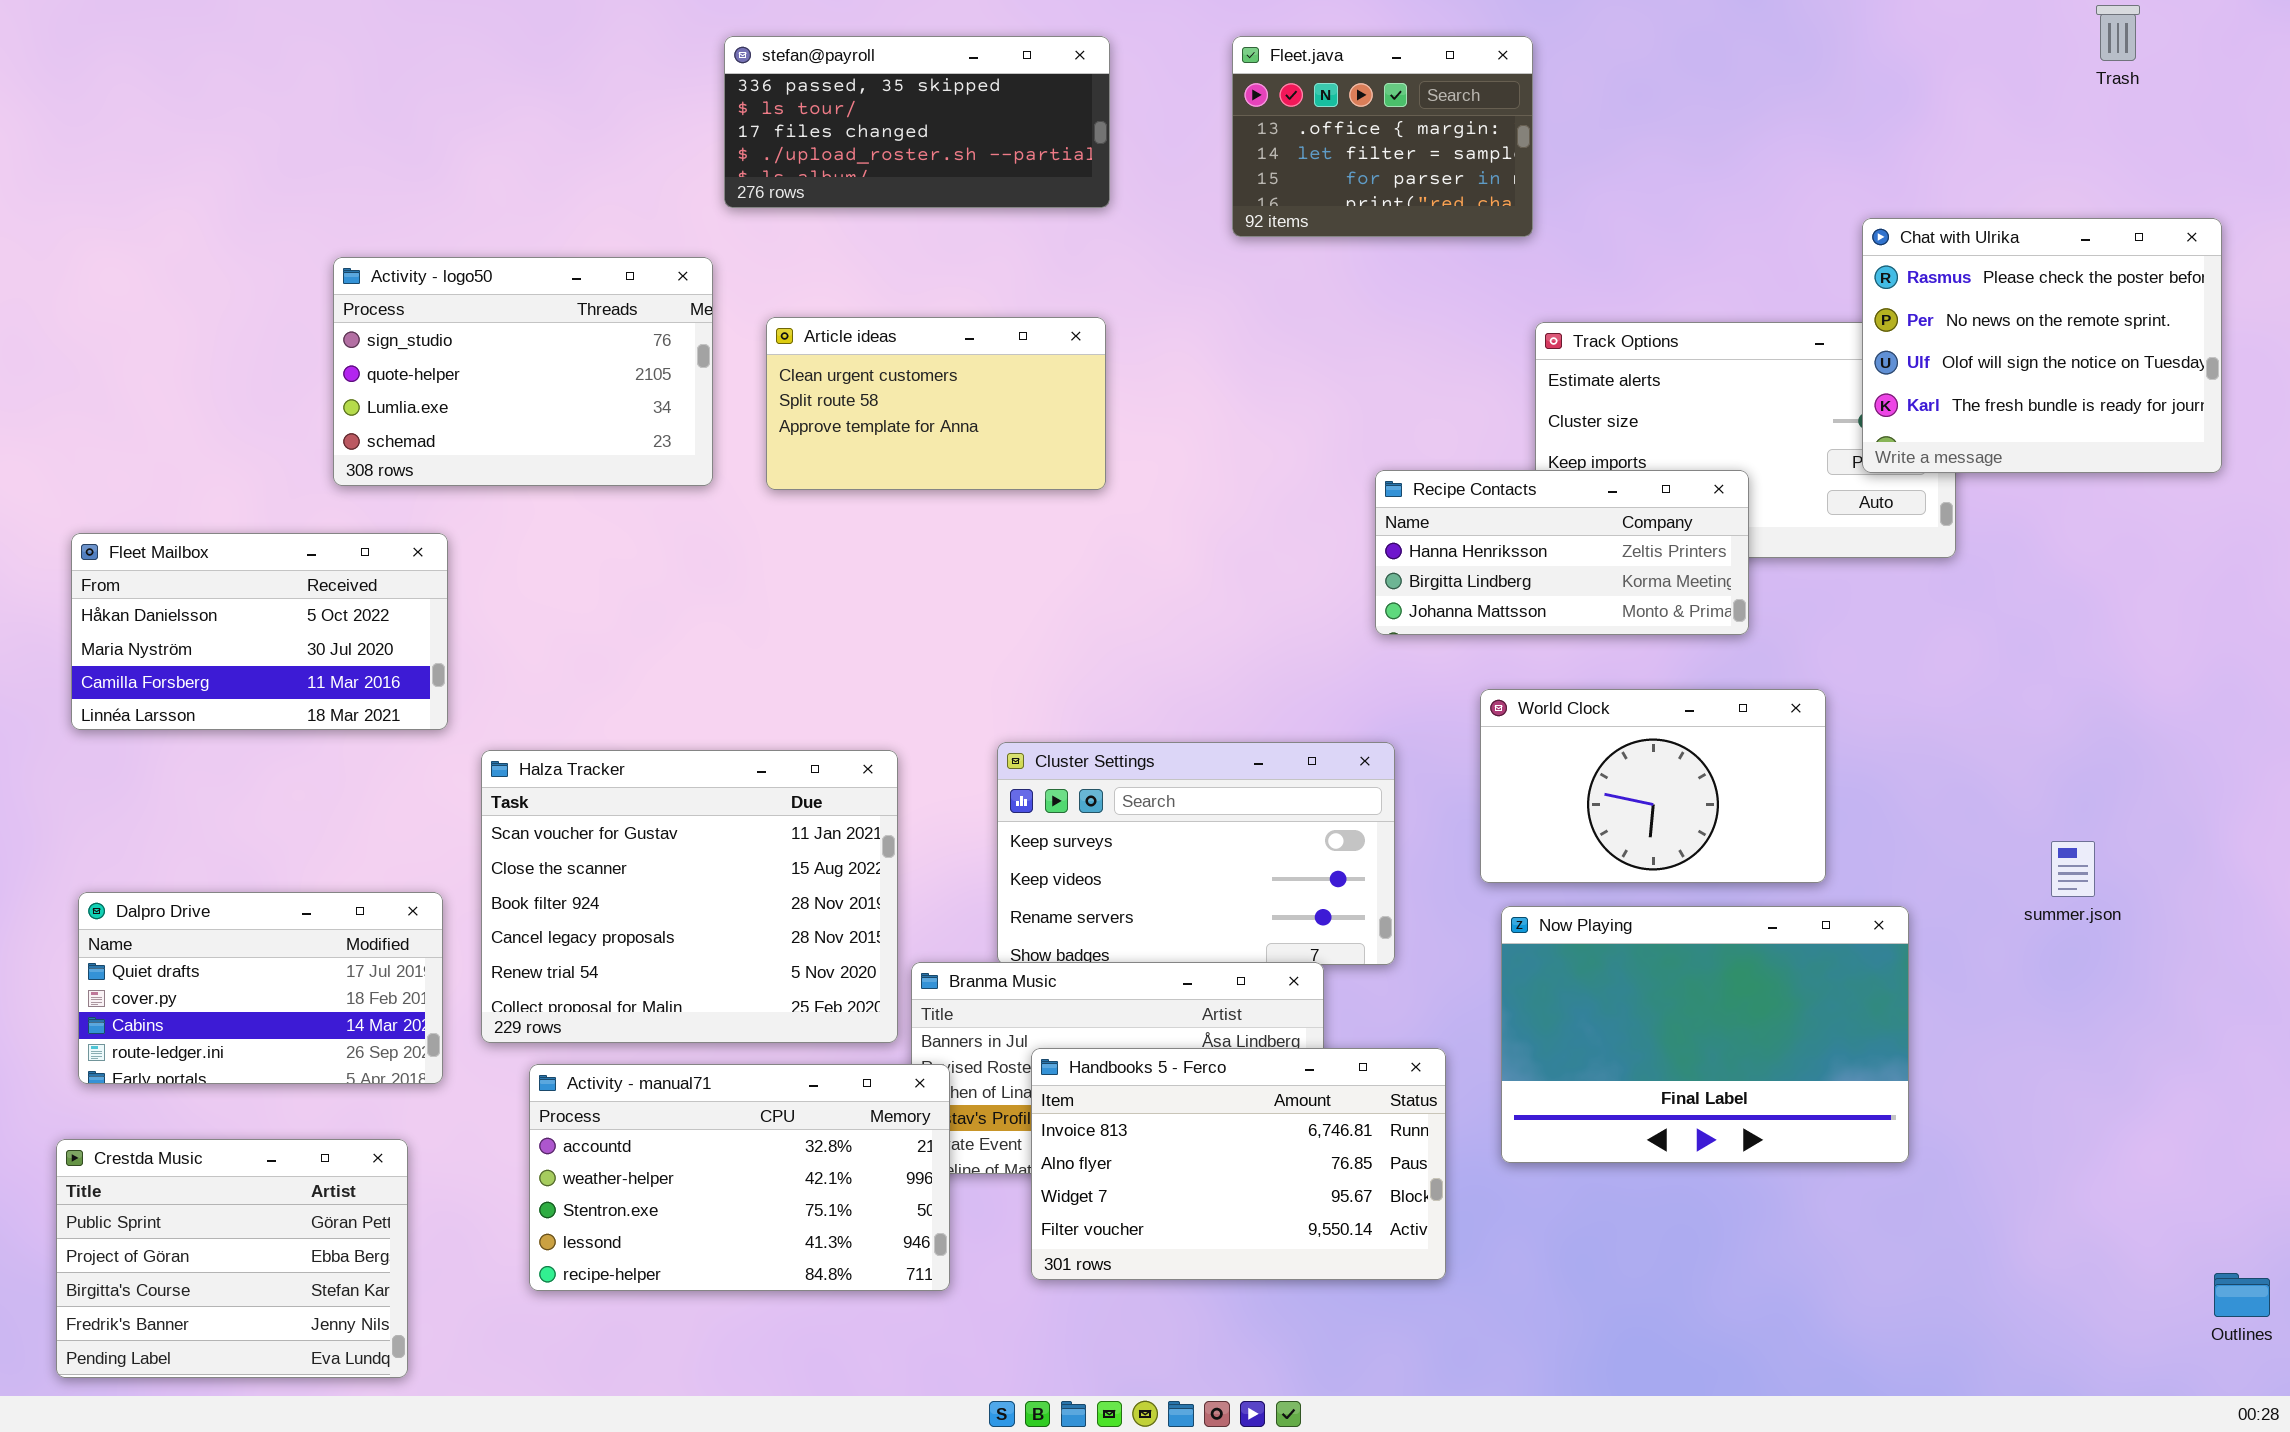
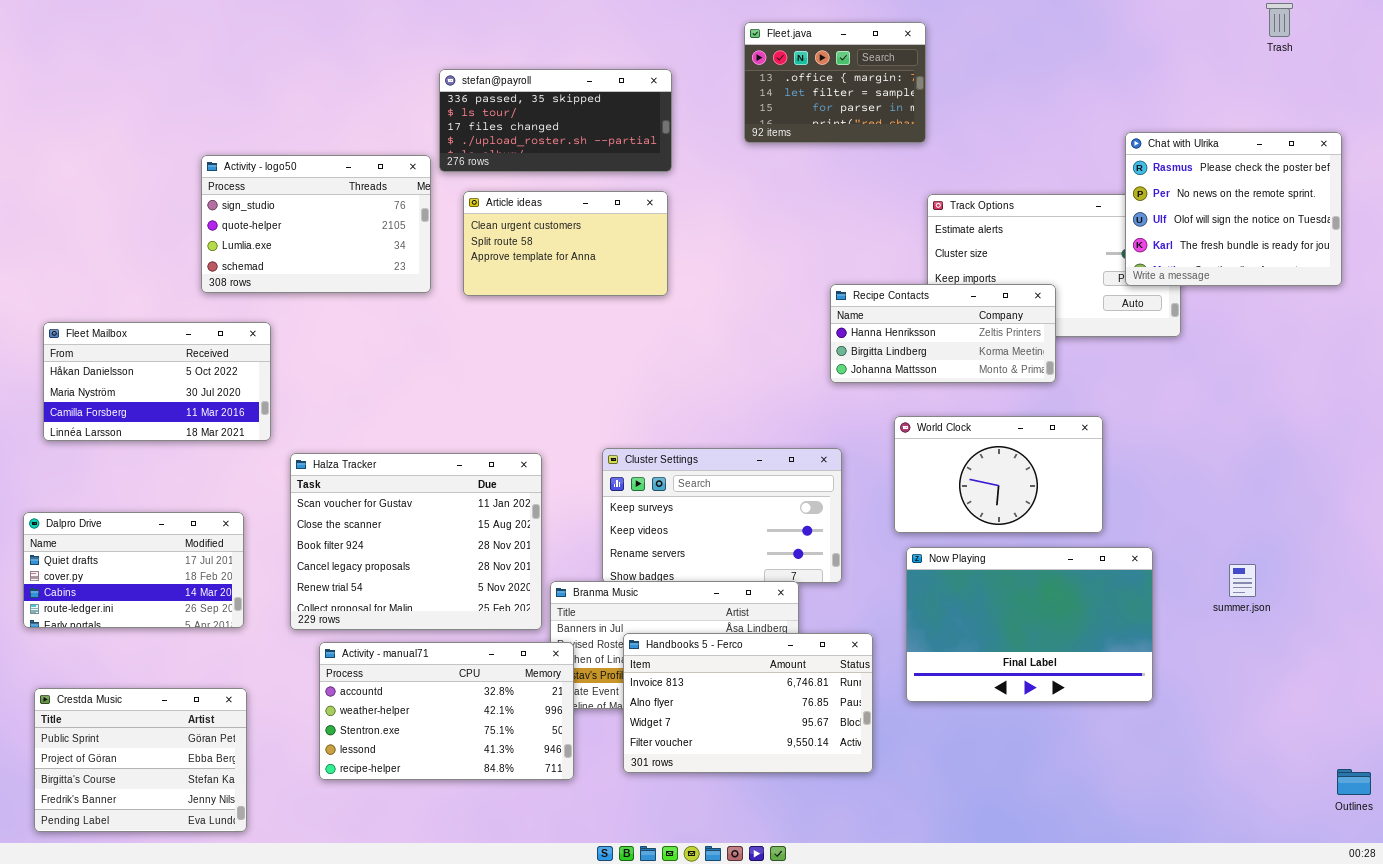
stefan@payroll: [724,36,1110,208] -> [439,69,672,172], moved
summer.json: [2051,841,2095,897] -> [1229,564,1256,597], moved
Dalpro Drive: [78,892,443,1084] -> [23,512,244,628], moved

